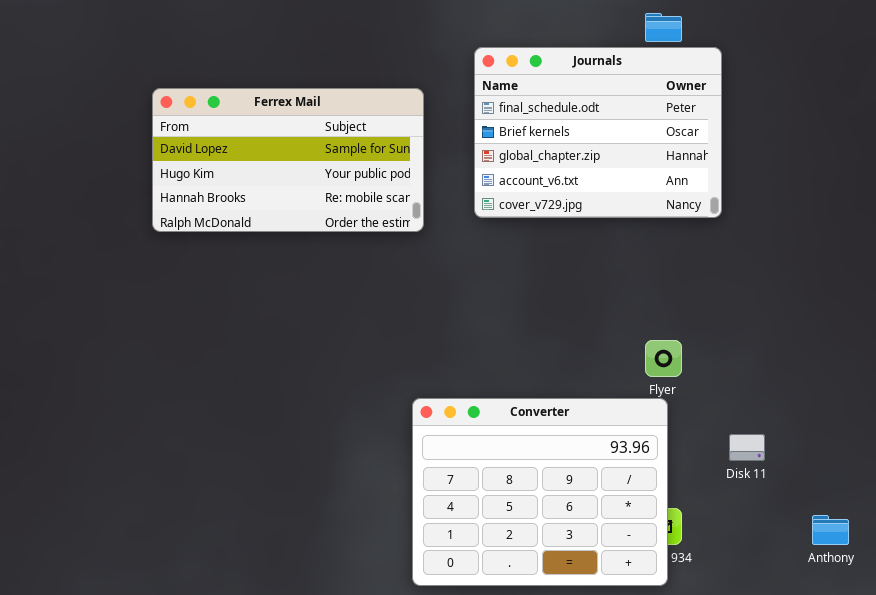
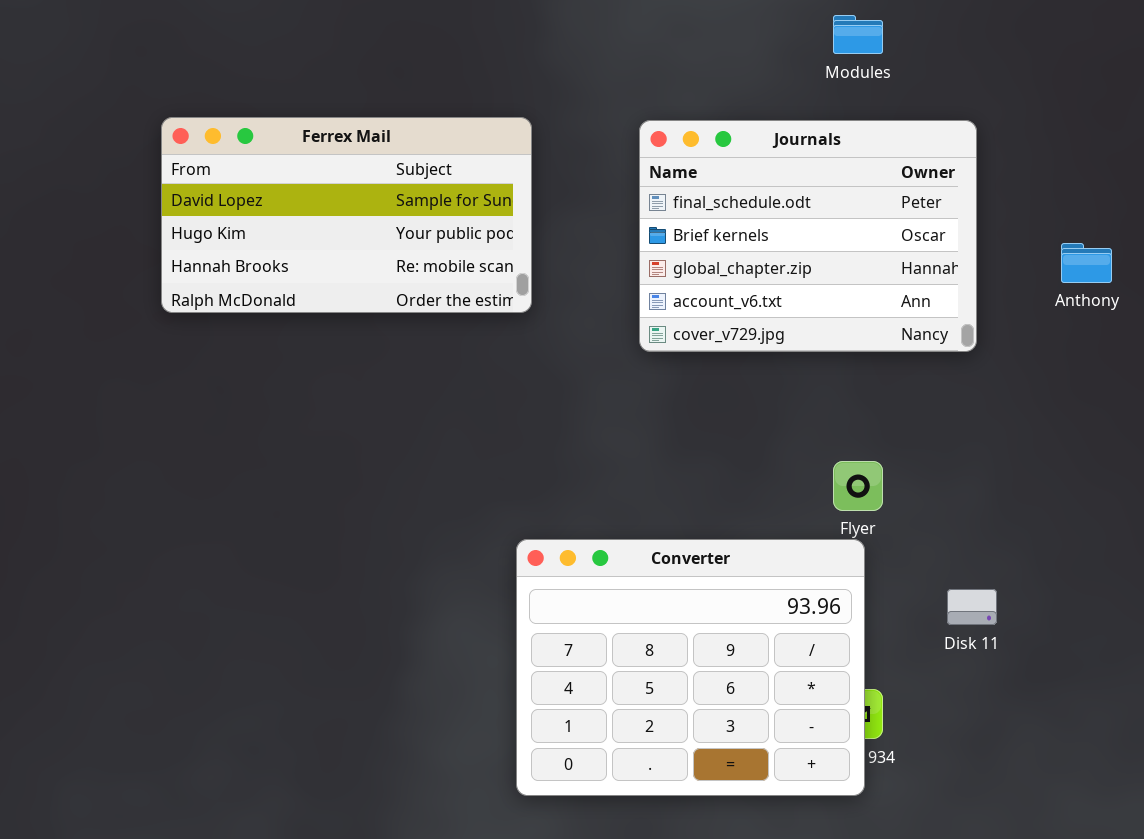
Journals: [474,47,722,218] -> [639,120,977,352], moved
Anthony: [812,515,849,545] -> [1061,243,1112,283], moved

